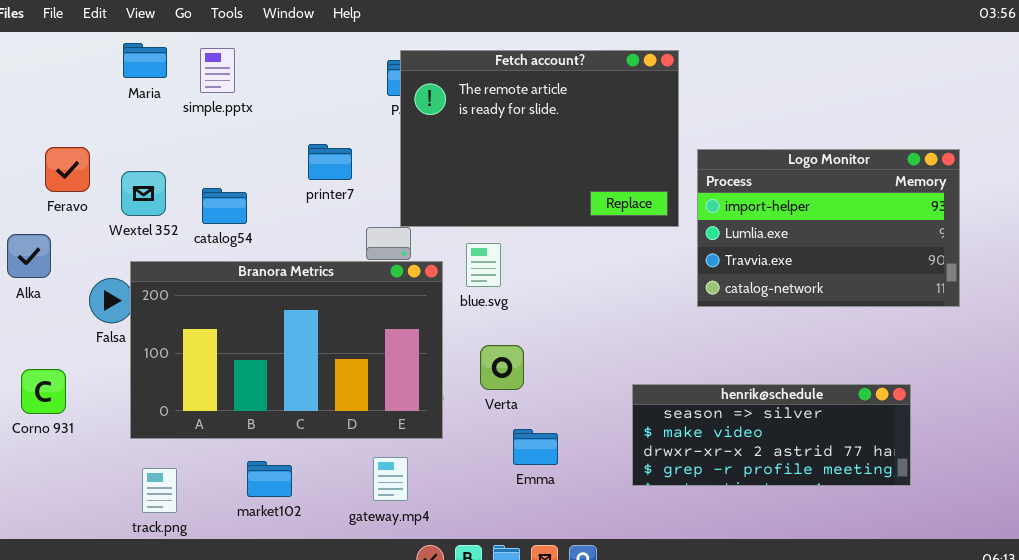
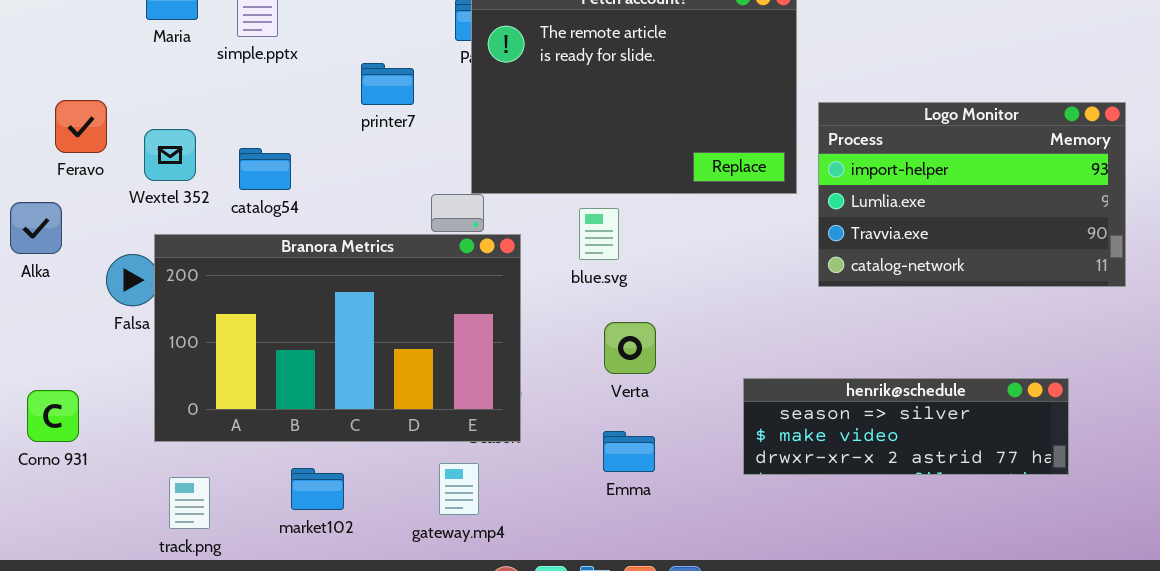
printer7: [308,144,352,180] -> [361,63,414,105], moved
blue.svg: [466,243,501,287] -> [579,208,619,260], moved
Verta: [480,345,524,390] -> [604,322,656,374], moved
Corno 931: [21,369,66,414] -> [27,390,79,442], moved
henrik@schedule: [632,384,911,486] -> [743,378,1069,475], resized

